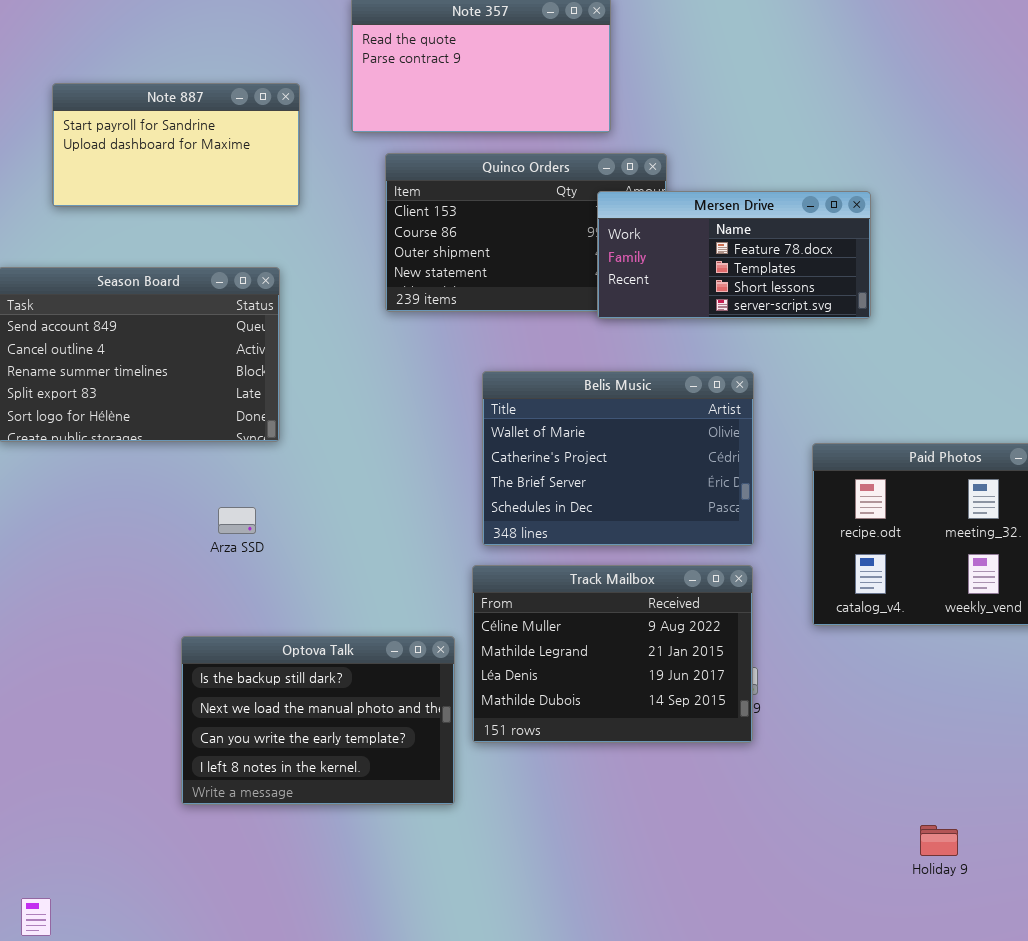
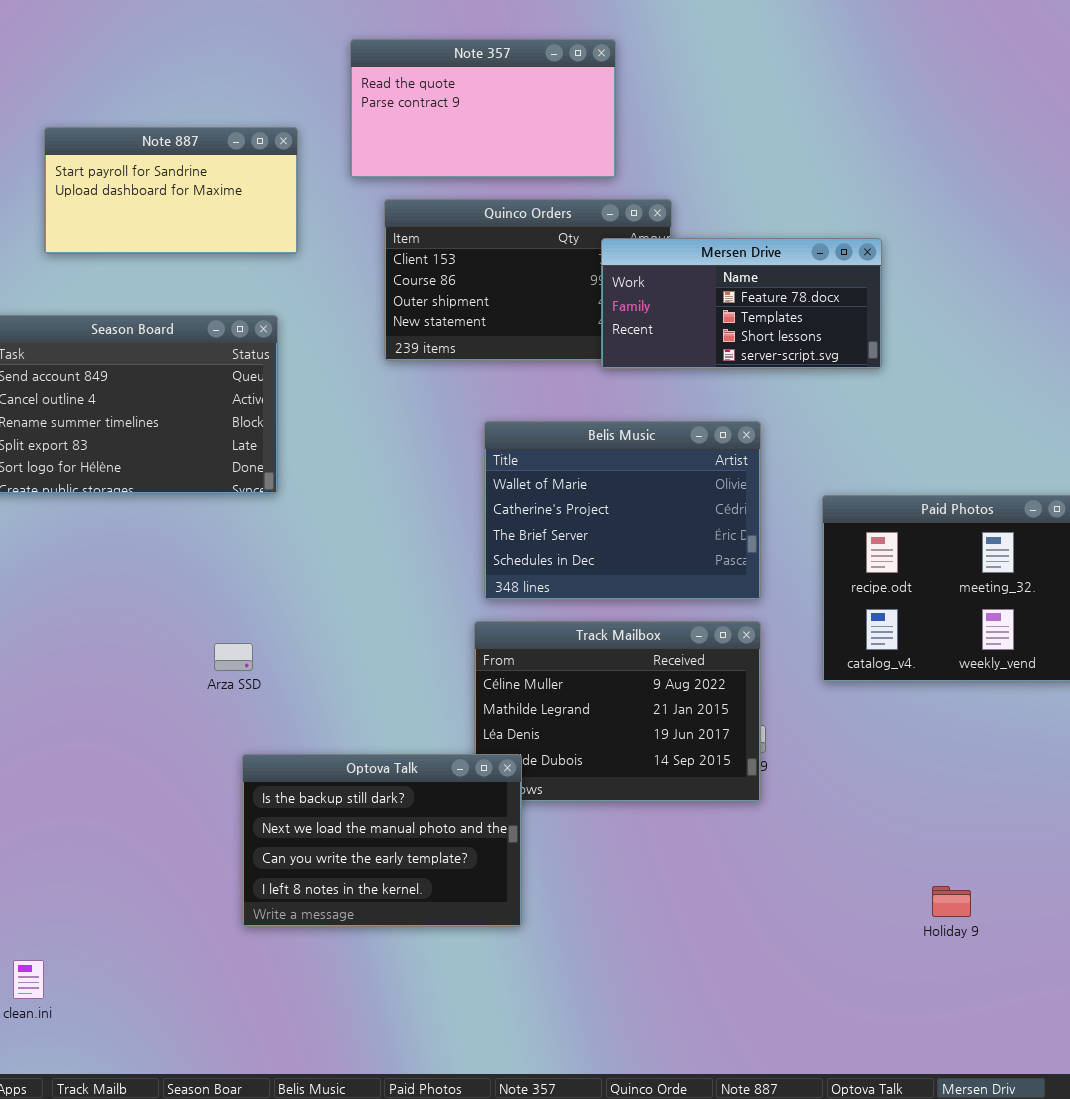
Arza SSD: [218,507,256,534] -> [214,643,253,671], moved
Optova Talk: [181,636,455,805] -> [242,754,522,927], moved

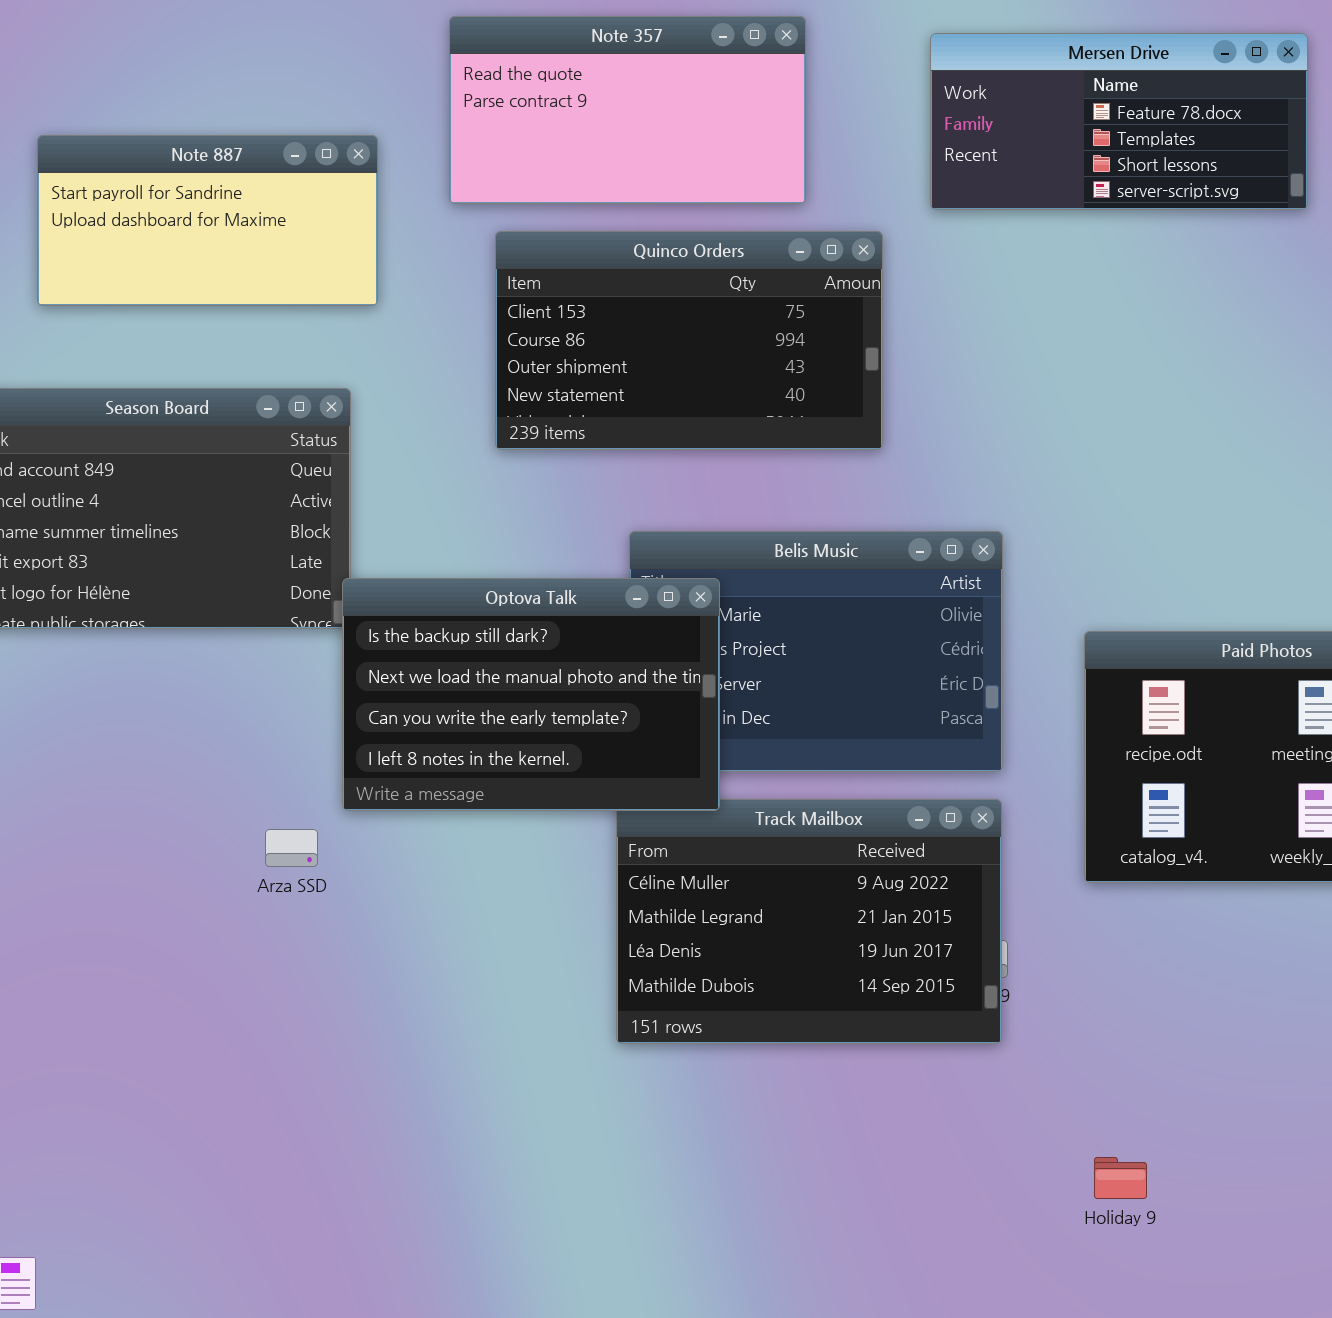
Mersen Drive: [601,238,882,369] -> [930,33,1308,210], moved
Optova Talk: [242,754,522,927] -> [342,578,720,811], moved
Holiday 9: [932,886,971,917] -> [1094,1157,1147,1199], moved

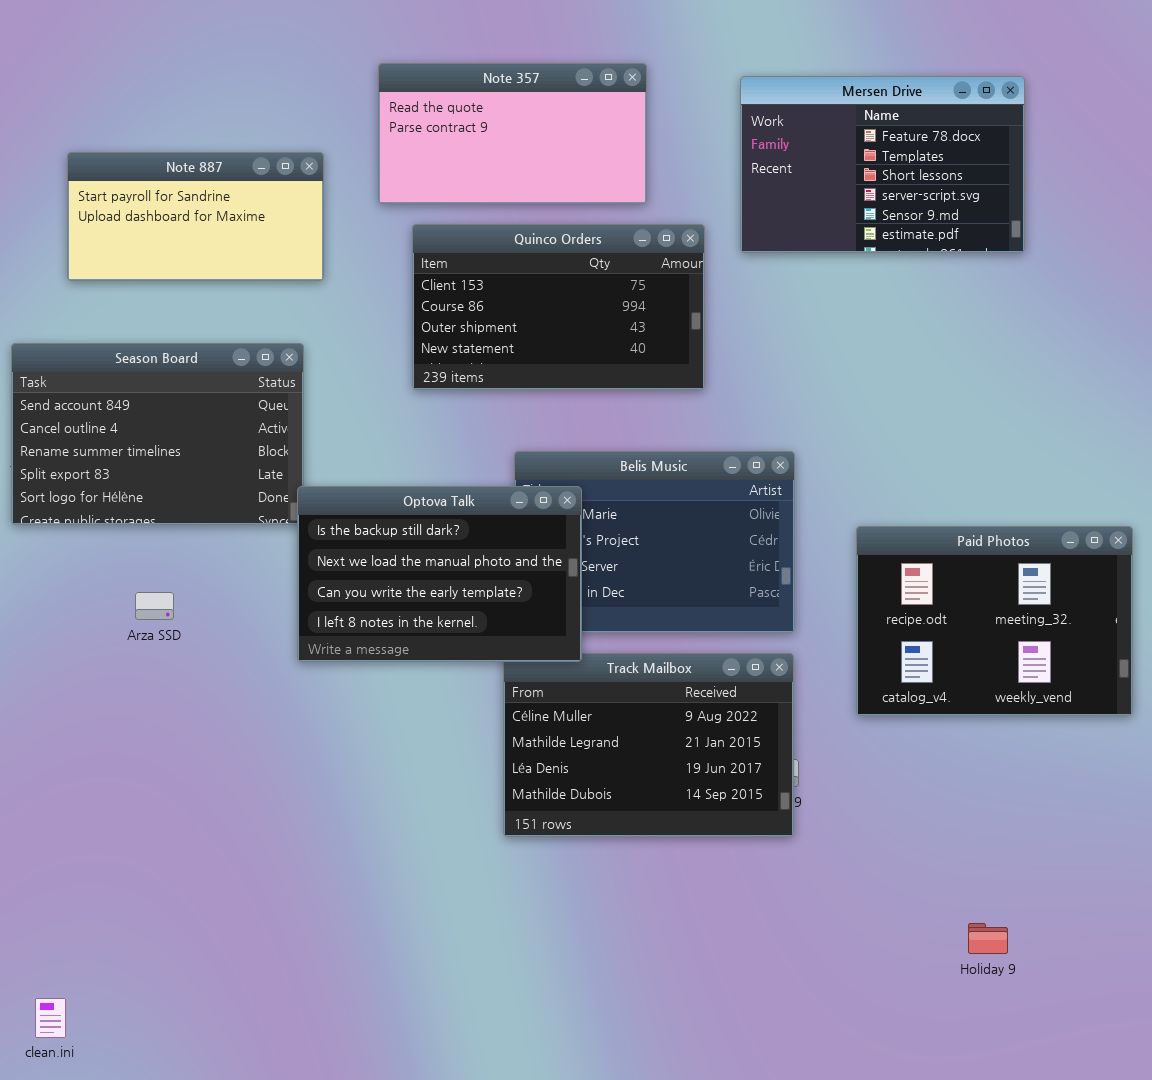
Mersen Drive: [930,33,1308,210] -> [740,76,1025,253], resized
Arza SSD: [265,829,318,867] -> [135,592,174,620], moved
Holiday 9: [1094,1157,1147,1199] -> [968,923,1008,954], moved

